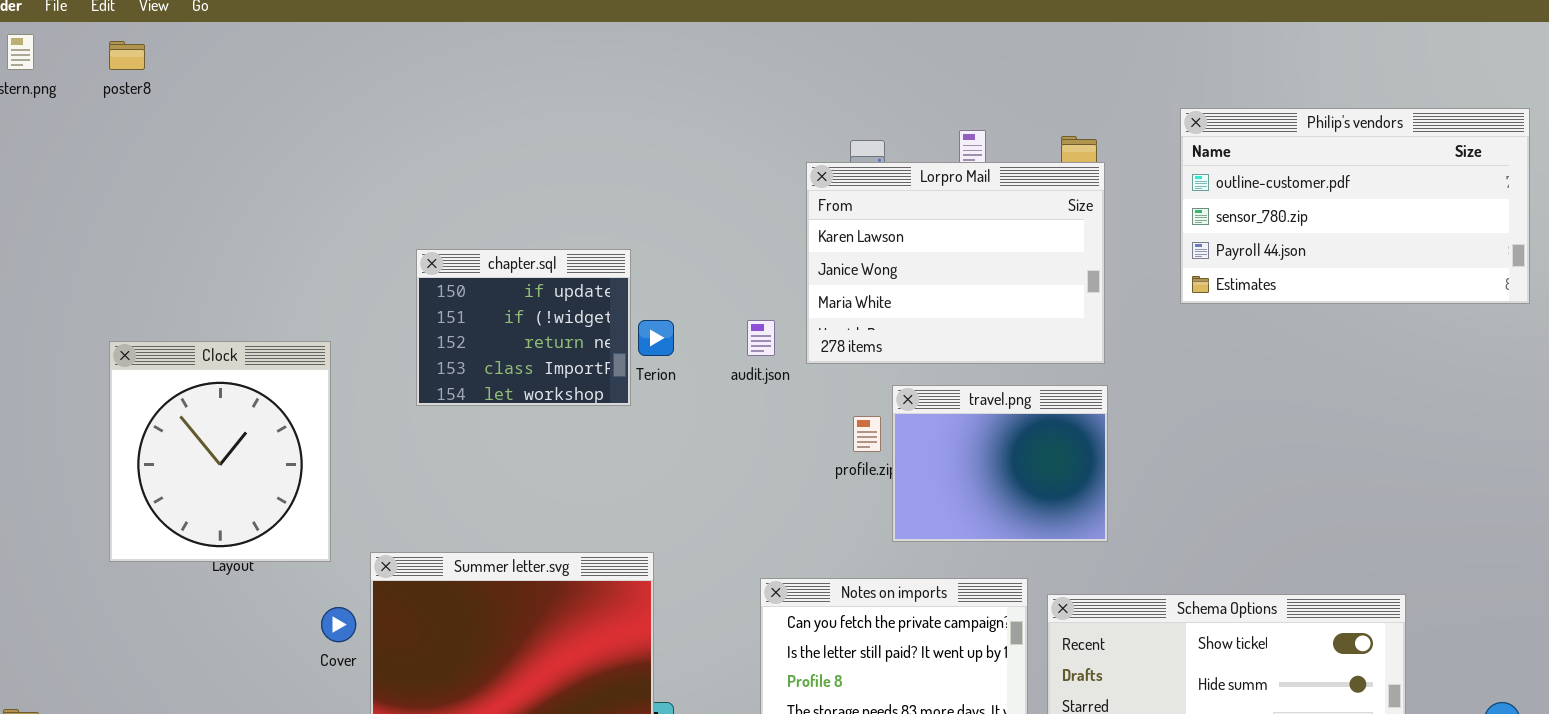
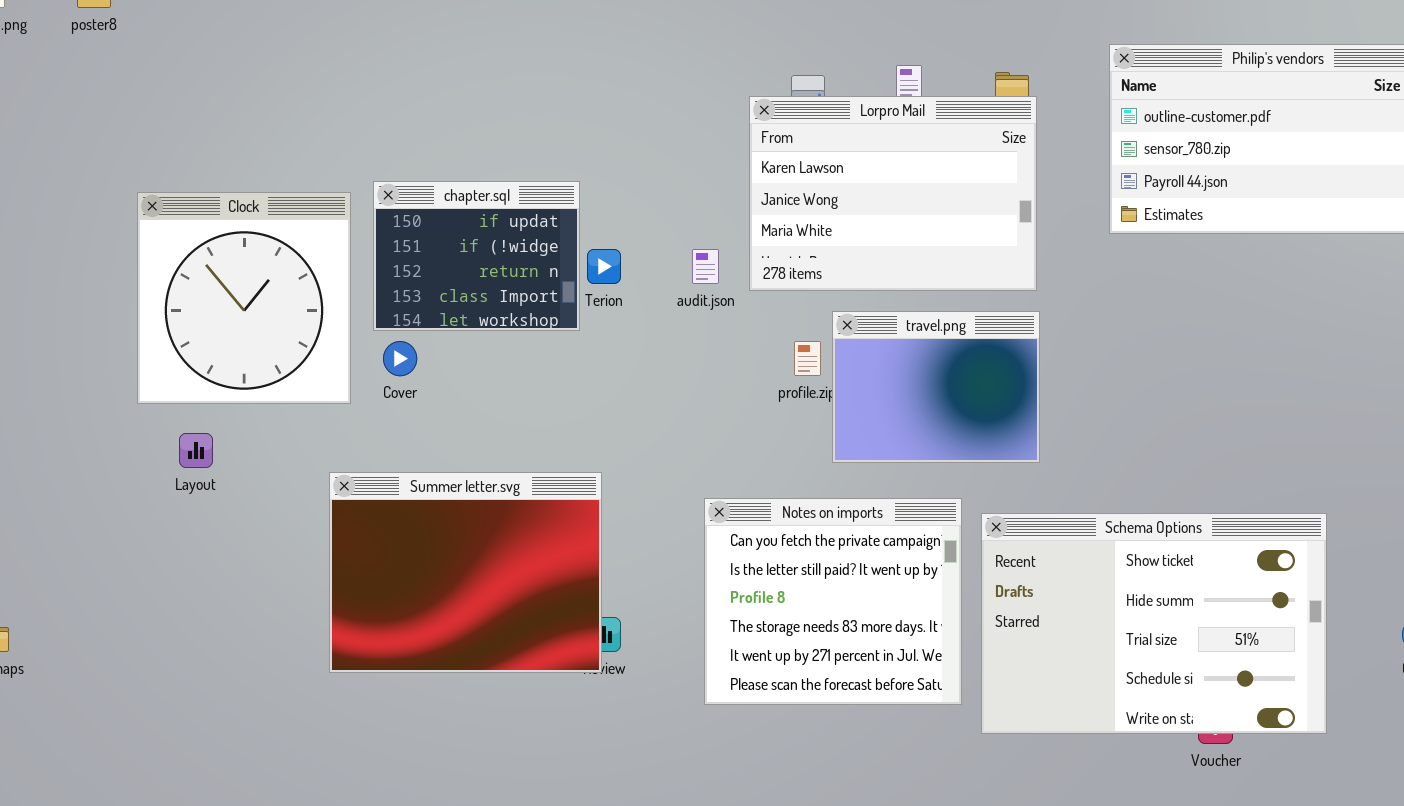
Clock: [109,341,331,562] -> [137,192,351,404], moved
Cover: [321,607,356,642] -> [383,341,417,376], moved

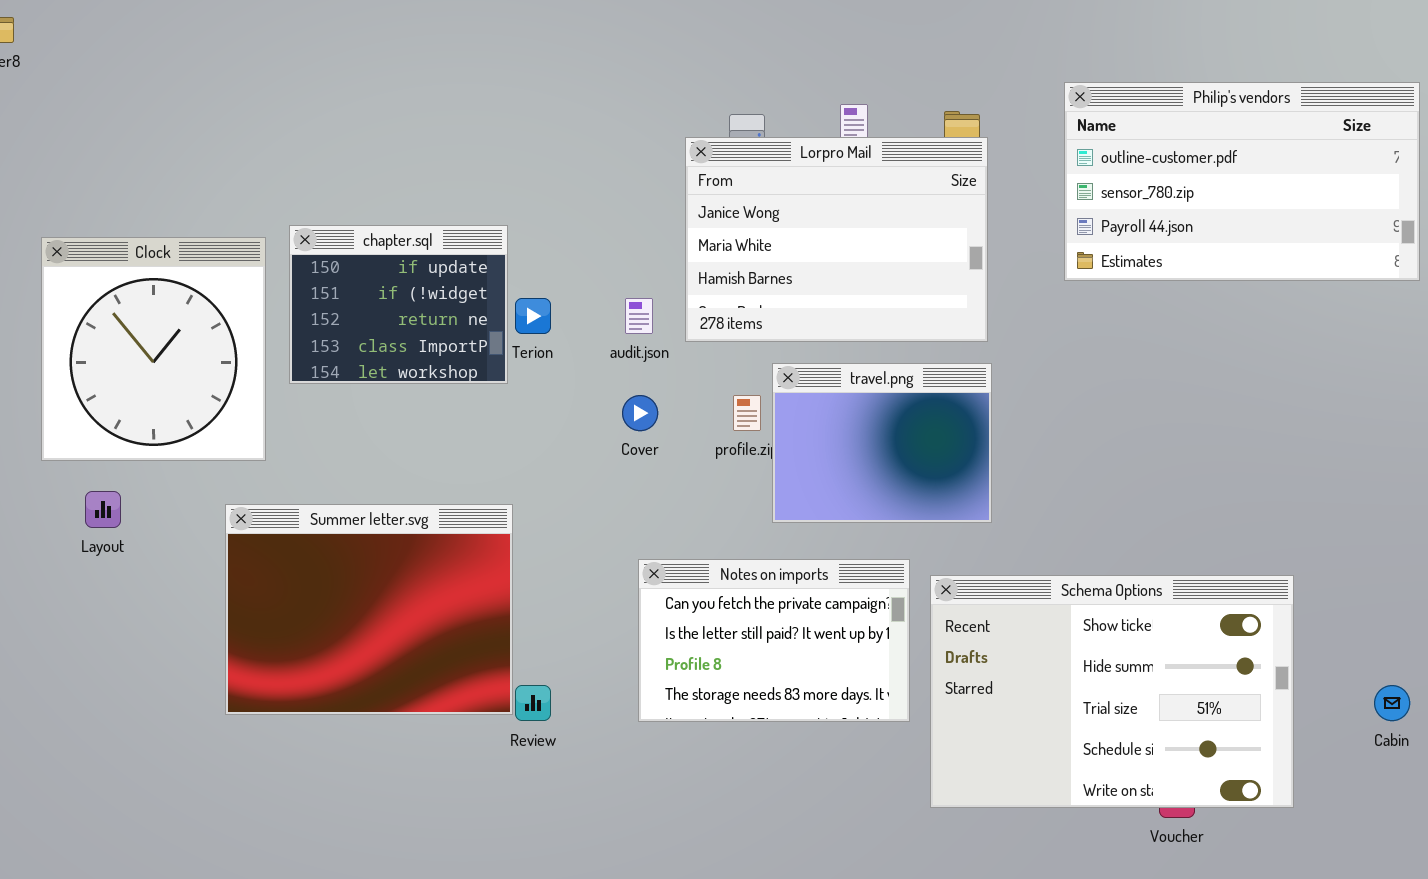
Lorpro Mail: [749,96,1037,291] -> [685,137,988,342], scrolled down 1 row
Cover: [383,341,417,376] -> [622,395,658,431], moved
Summer letter.svg: [329,472,602,673] -> [225,504,513,715], moved
Notes on imports: [704,498,962,705] -> [638,559,910,722], resized

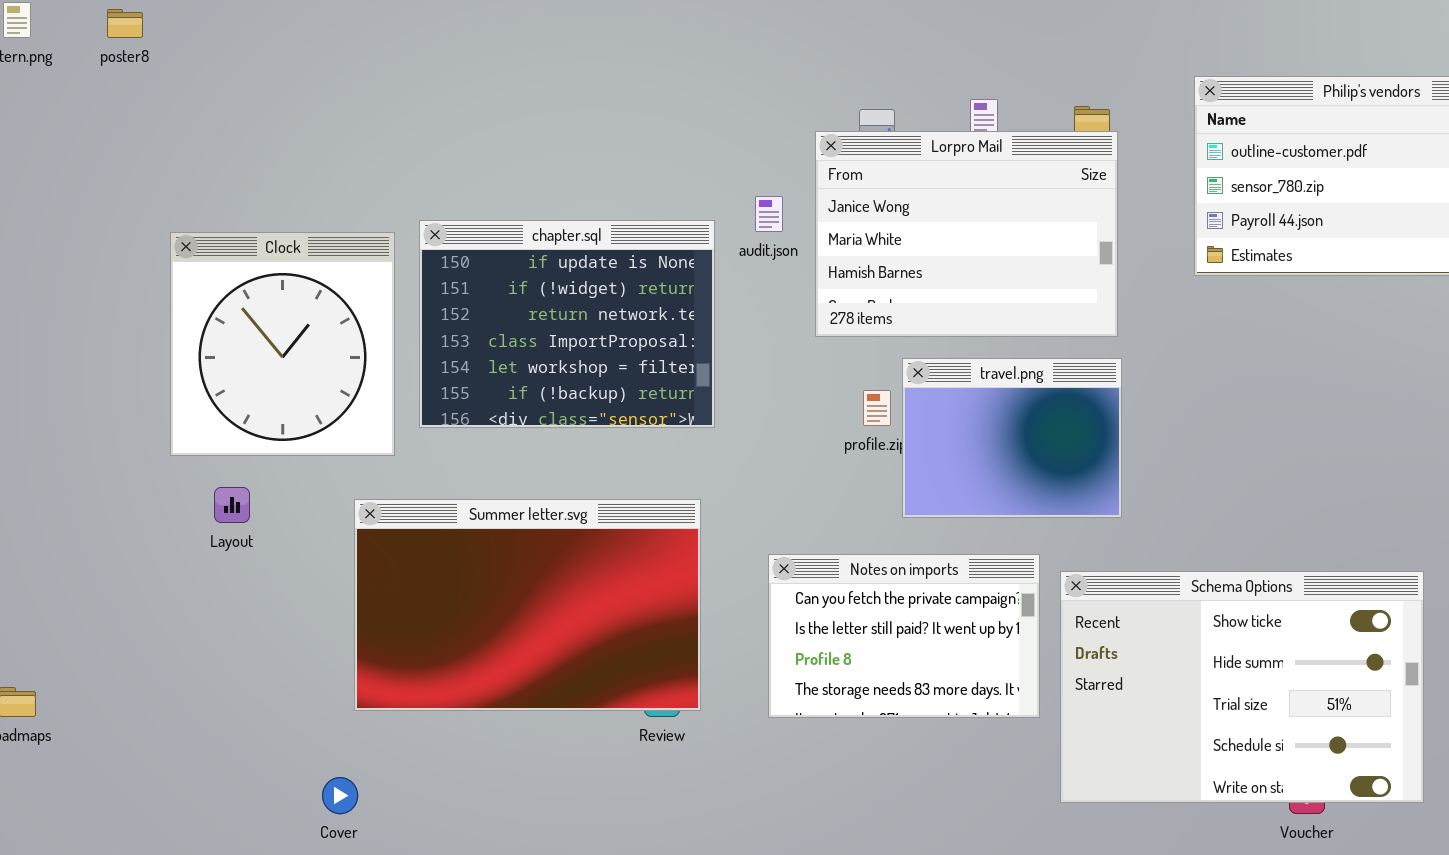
chapter.sql: [289,225,508,384] -> [419,220,715,428], resized
audit.json: [625,298,653,334] -> [755,196,783,232], moved
Cover: [622,395,658,431] -> [322,777,358,814], moved
Summer letter.svg: [225,504,513,715] -> [354,499,701,711], resized

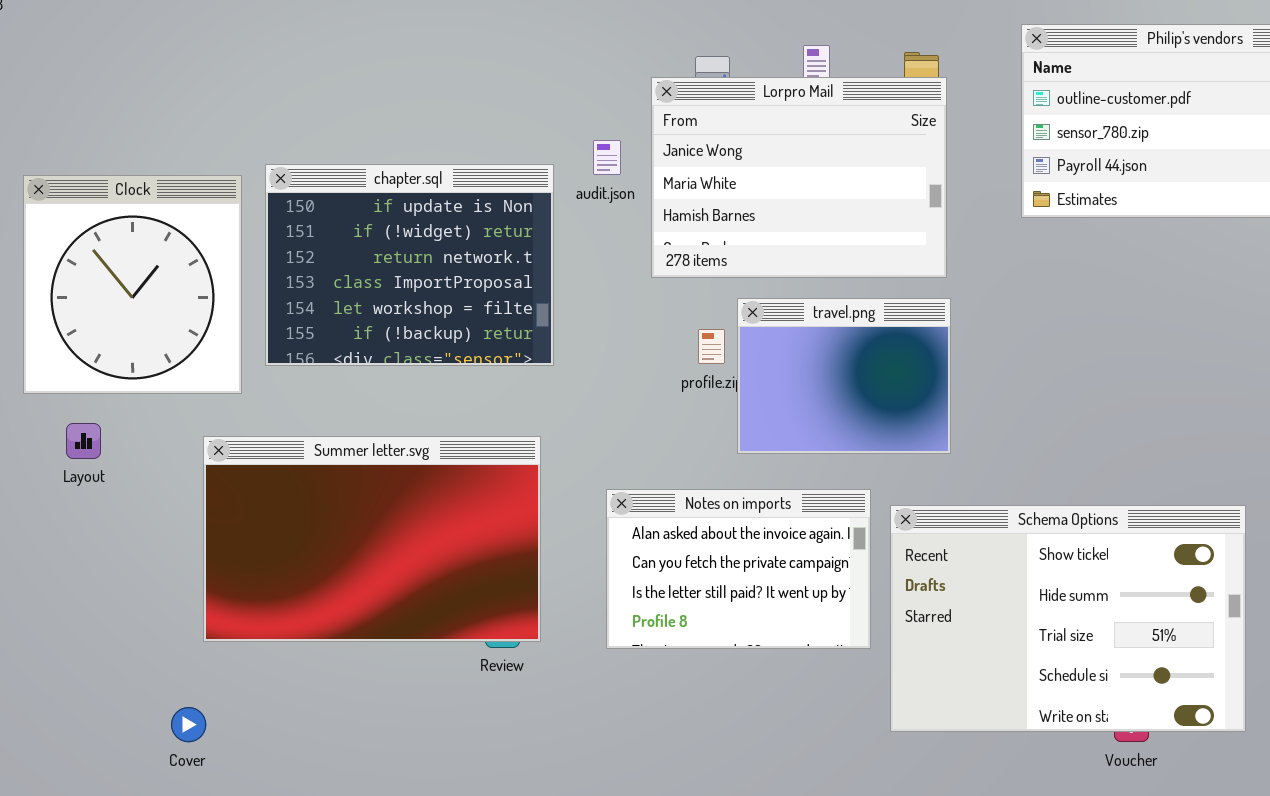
Notes on imports: [768,554,1040,718] -> [606,489,871,649], scrolled up 1 row

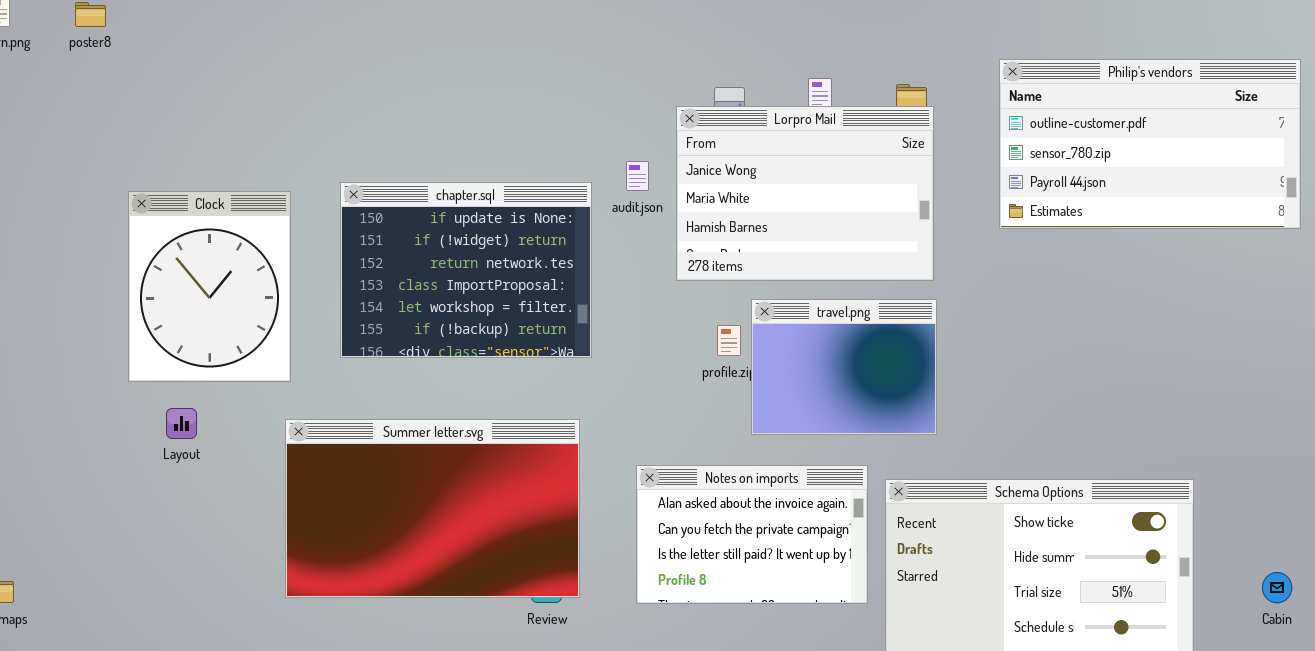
Clock: [23,175,242,394] -> [128,191,291,382], resized

